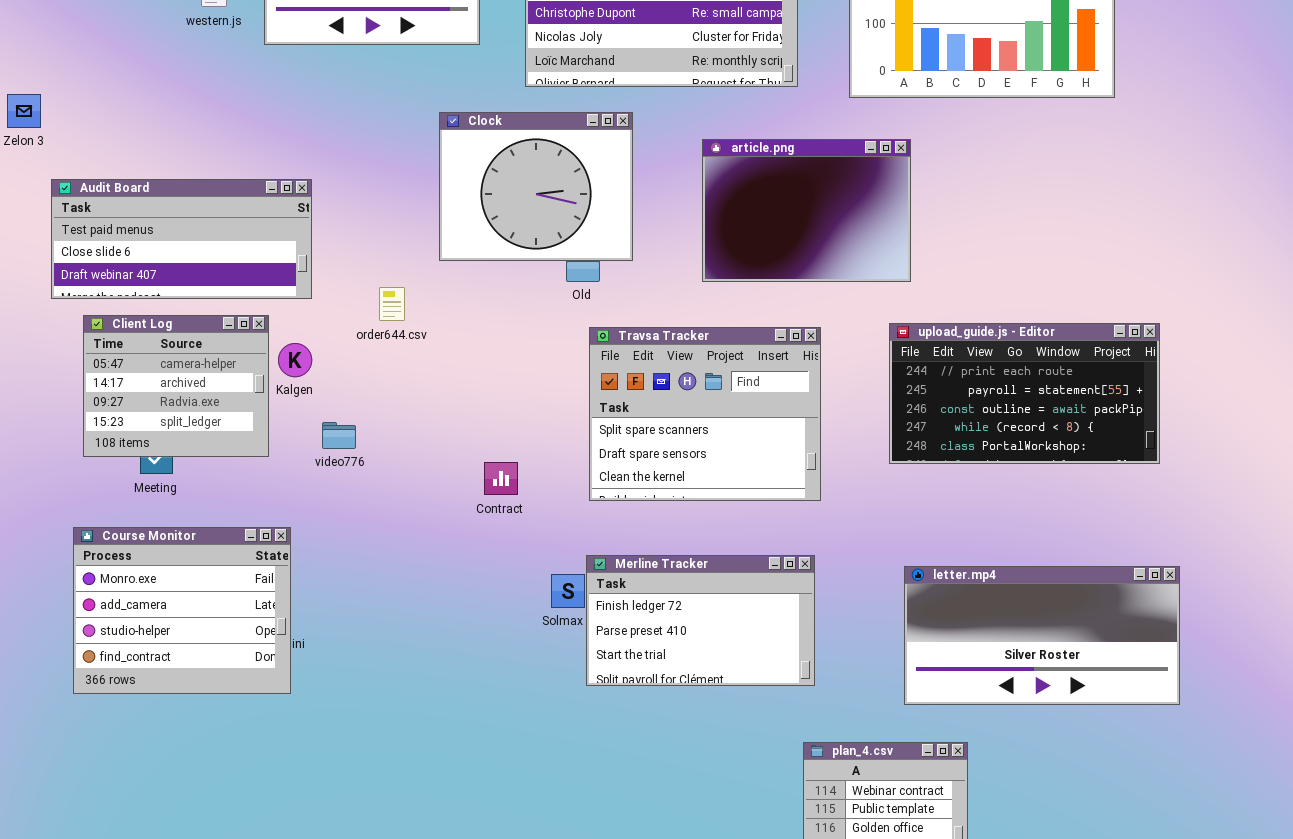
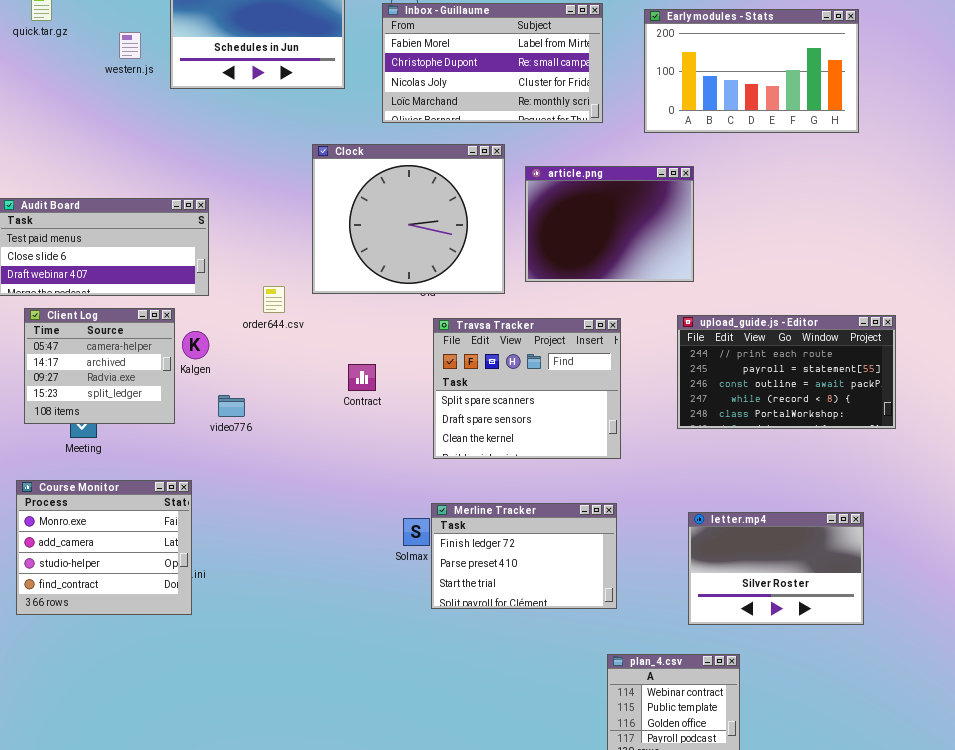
Clock: [439,112,633,261] -> [312,144,505,294], resized
Contract: [484,462,518,495] -> [348,364,376,391], moved
letter.mp4: [904,566,1180,705] -> [688,512,864,625], resized

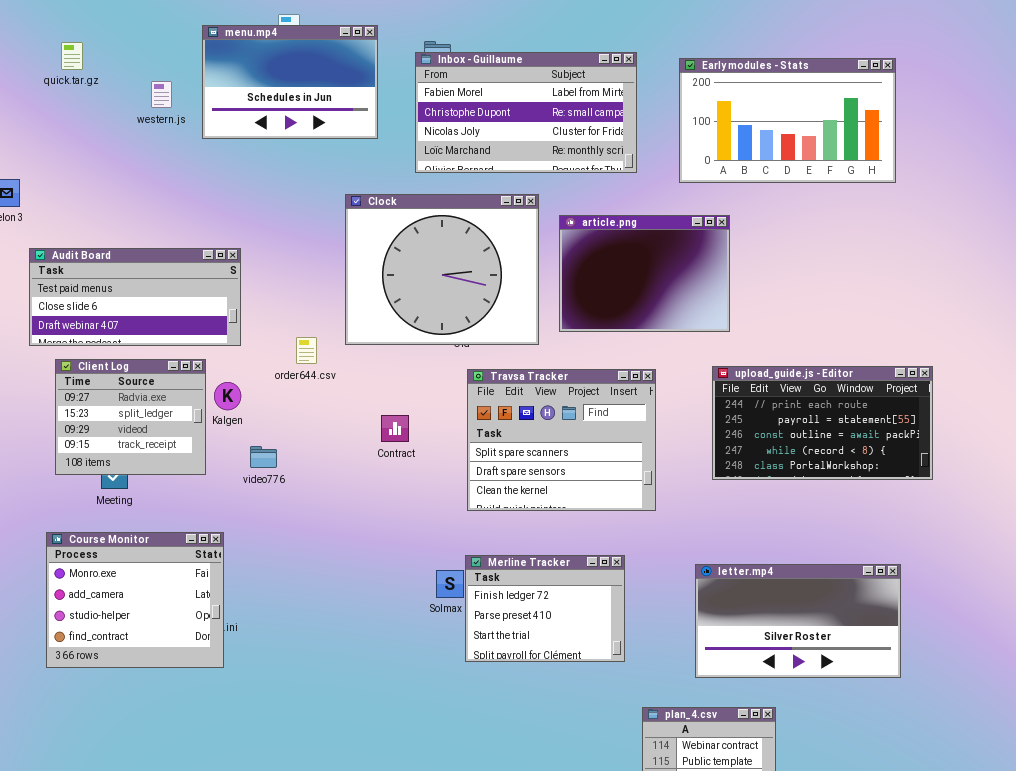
Client Log: [24,308,175,424] -> [55,359,206,475], scrolled down 2 rows
Merline Tracker: [431,503,617,609] -> [465,555,625,662], resized
letter.mp4: [688,512,864,625] -> [695,564,901,678], resized

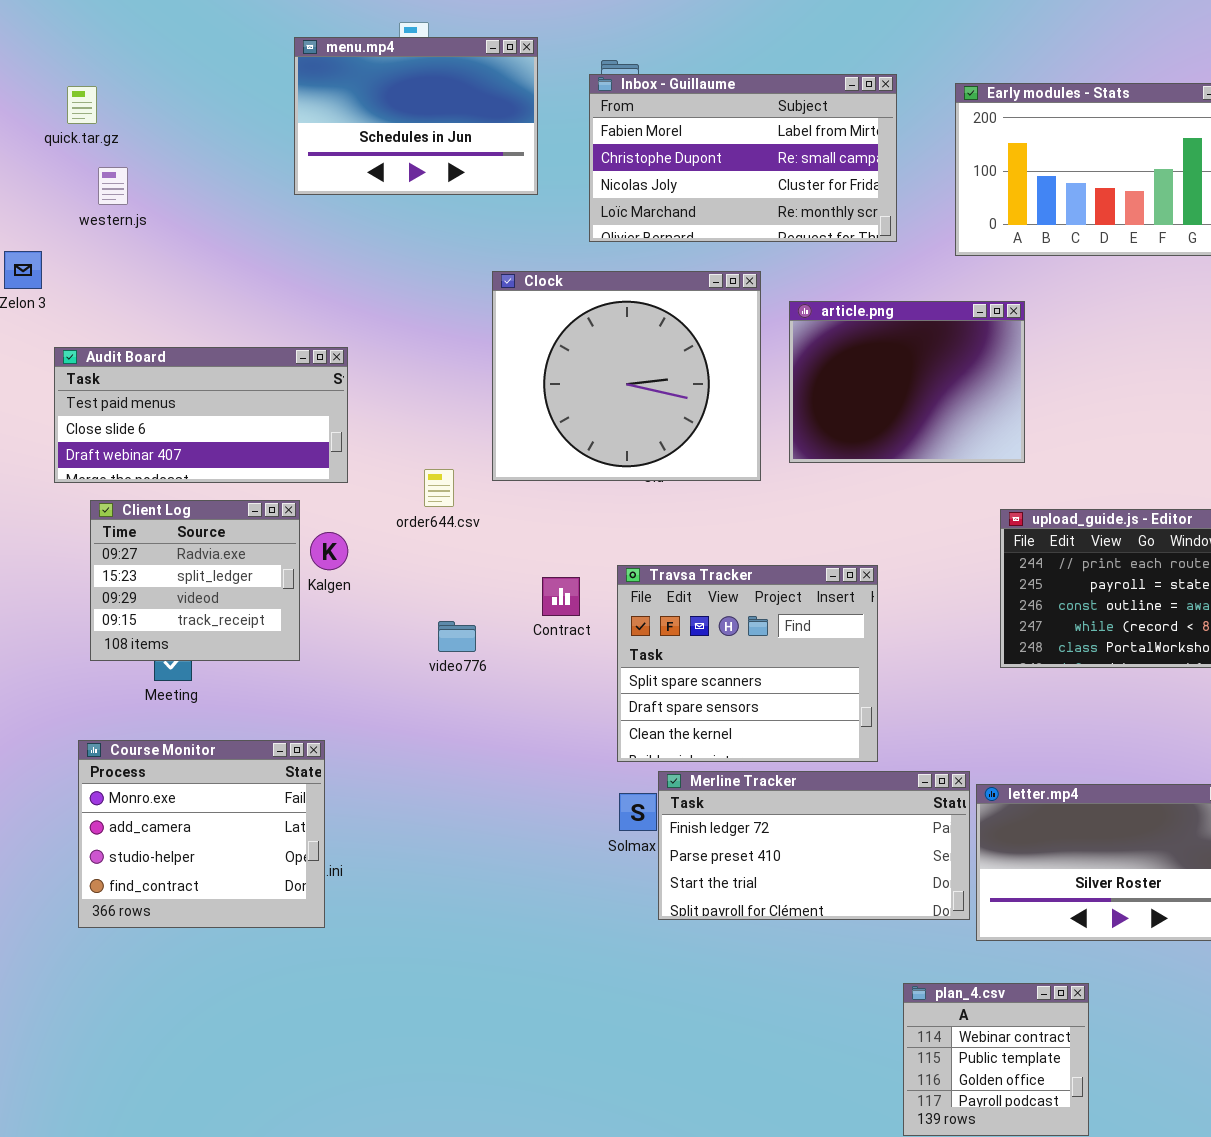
quick.tar.gz: [61,42,83,70] -> [67,86,97,124], moved
western.js: [151,81,172,108] -> [98,167,128,205], moved
Travsa Tracker: [467,369,656,511] -> [617,565,878,762], moved
video776: [250,446,277,468] -> [438,621,476,652], moved
Merline Tracker: [465,555,625,662] -> [658,771,970,920], resized

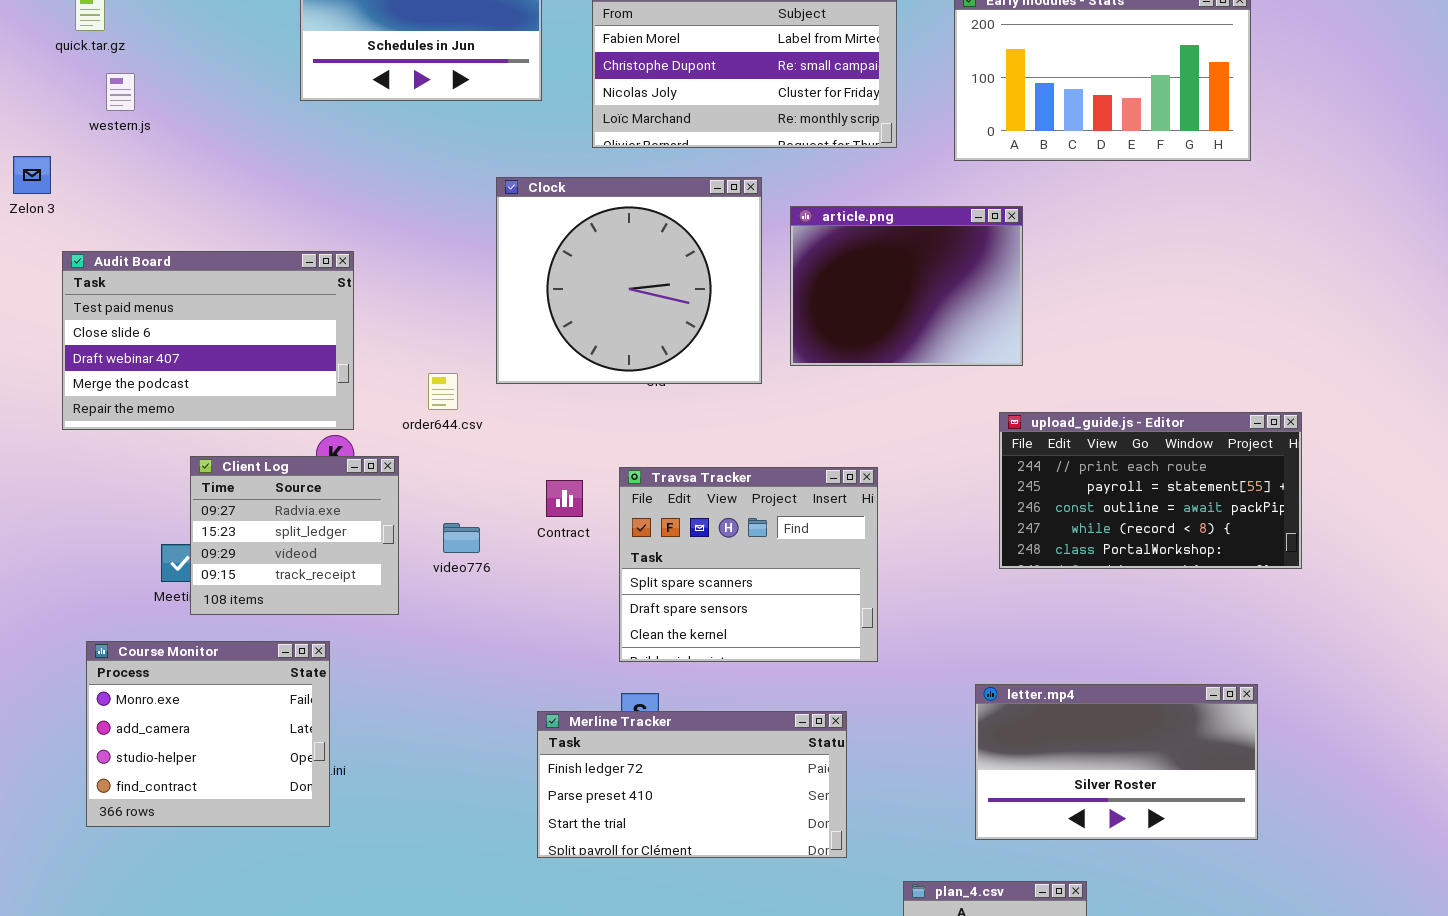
Audit Board: [54,347,348,483] -> [62,251,354,430], resized
Client Log: [90,500,300,661] -> [190,456,399,615], moved
Merline Tracker: [658,771,970,920] -> [537,711,847,858], moved

